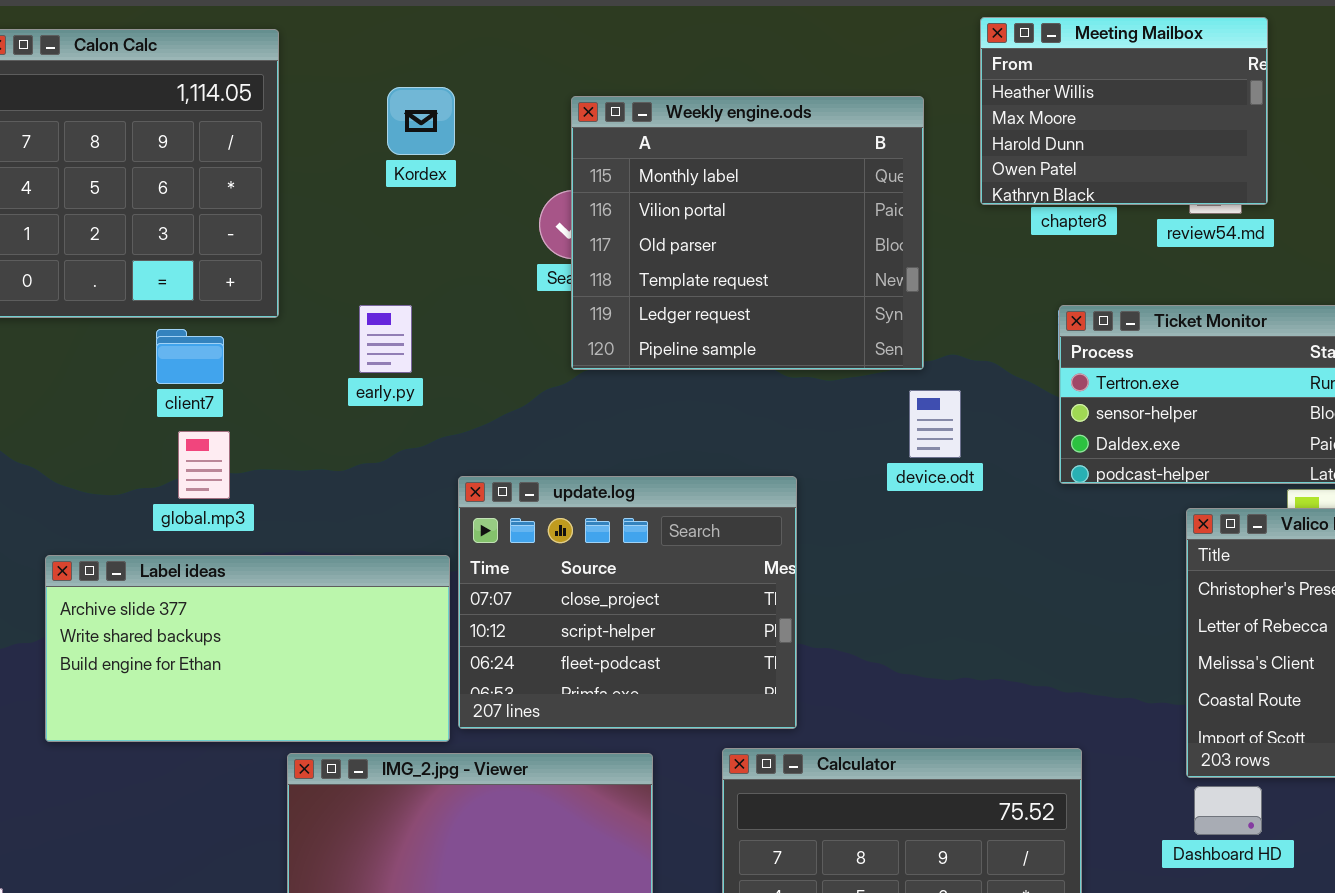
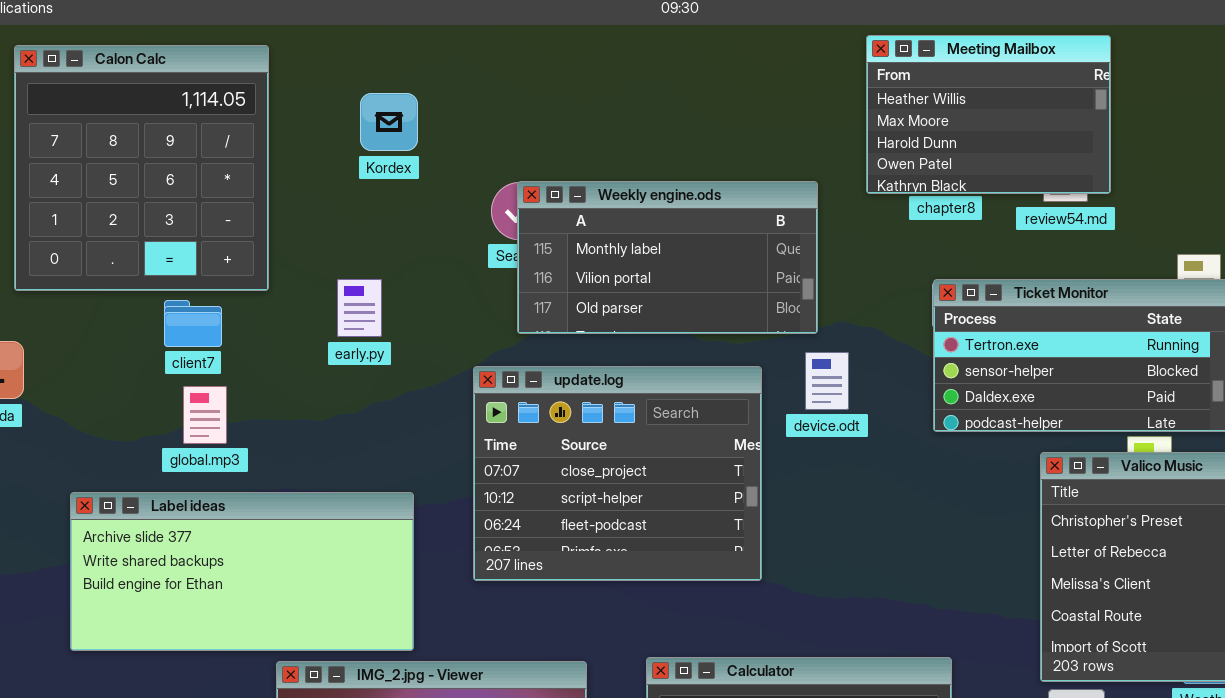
Weekly engine.ods: [571,96,924,370] -> [517,181,818,334], resized
update.log: [458,476,797,729] -> [473,366,762,581], moved

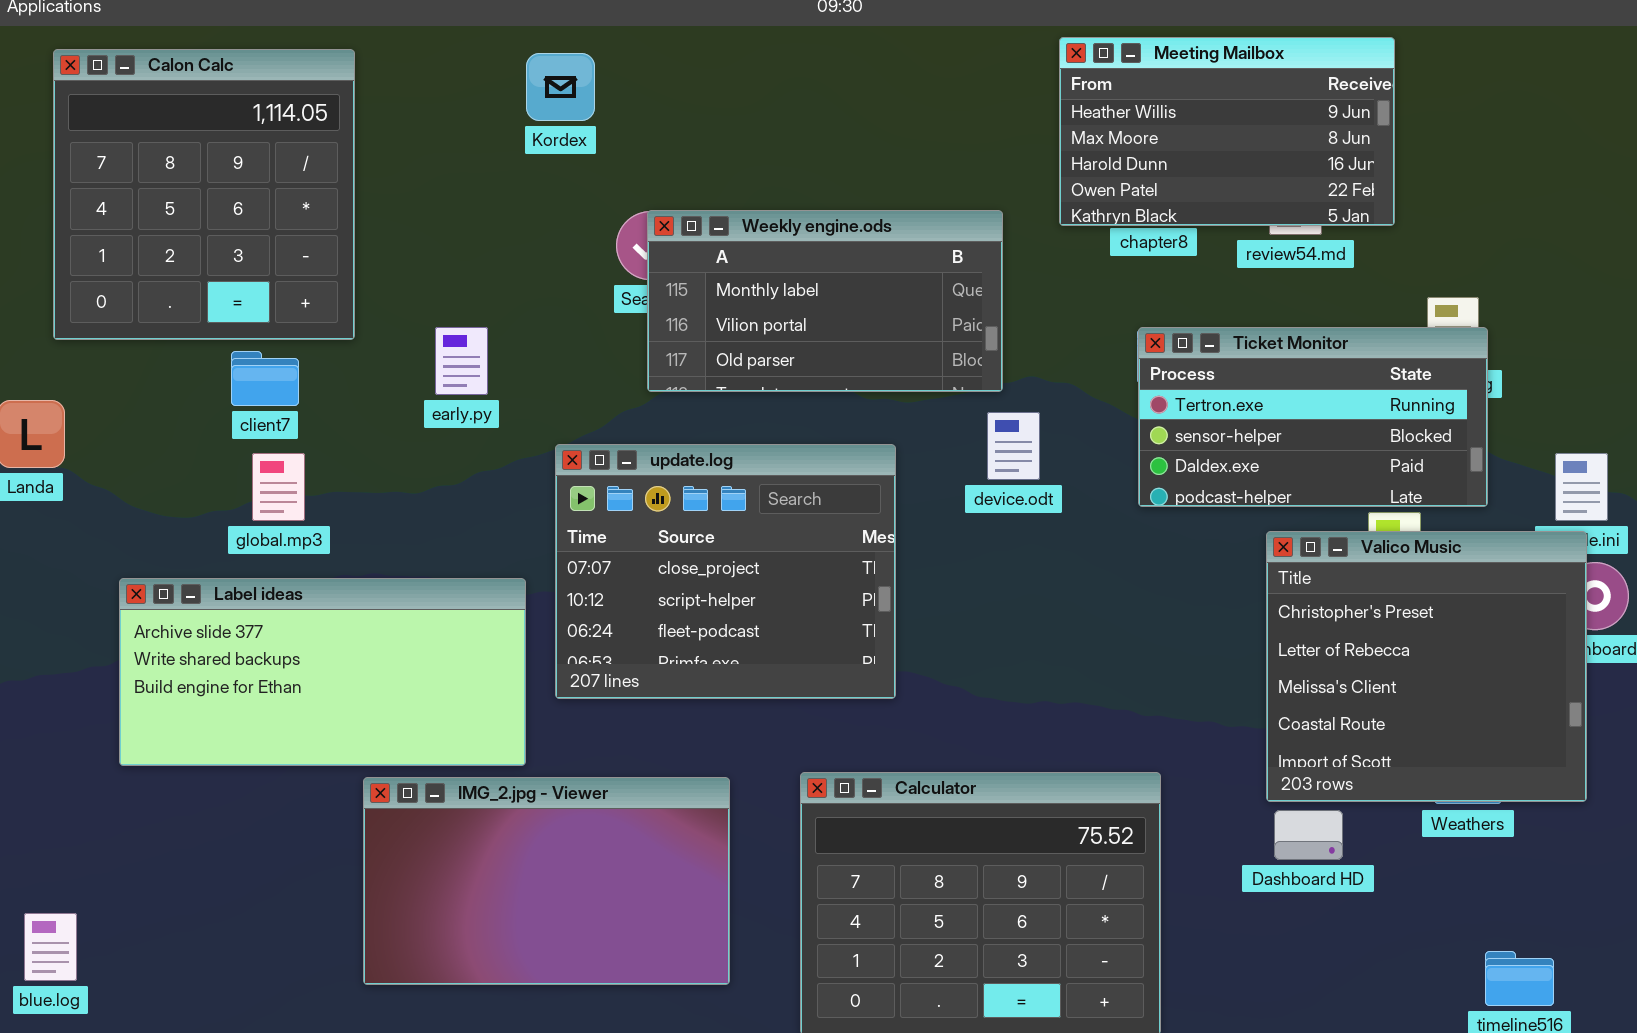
Meeting Mailbox: [866,35,1111,194] -> [1059,37,1395,226], resized
Kordex: [360,93,418,151] -> [526,53,595,121], moved
update.log: [473,366,762,581] -> [555,444,896,699], moved

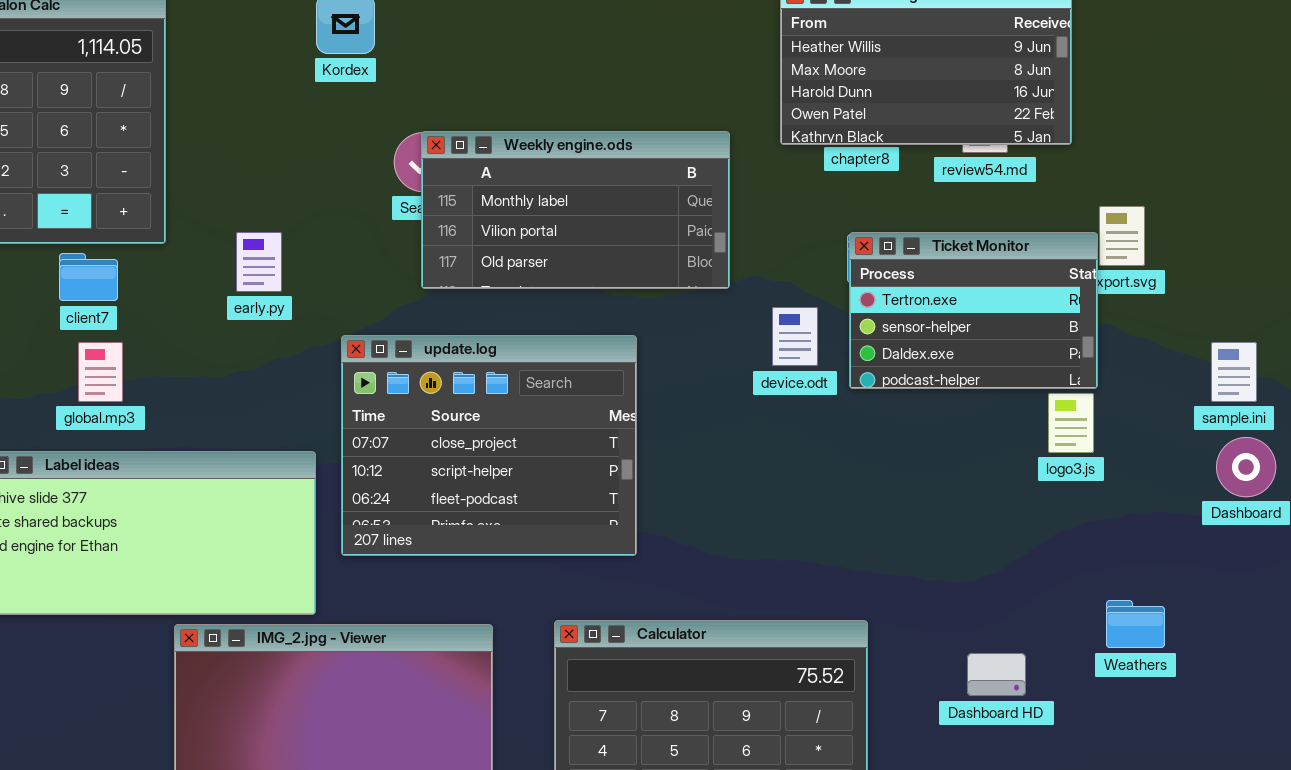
Ticket Monitor: [1138,327,1488,507] -> [849,232,1098,389], resized
device.odt: [987,412,1040,480] -> [772,307,818,366], moved
Valico Music: [1266,531,1587,802] -> none, closed

